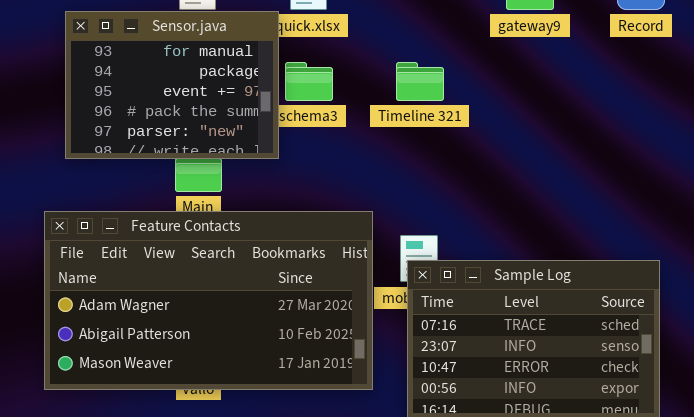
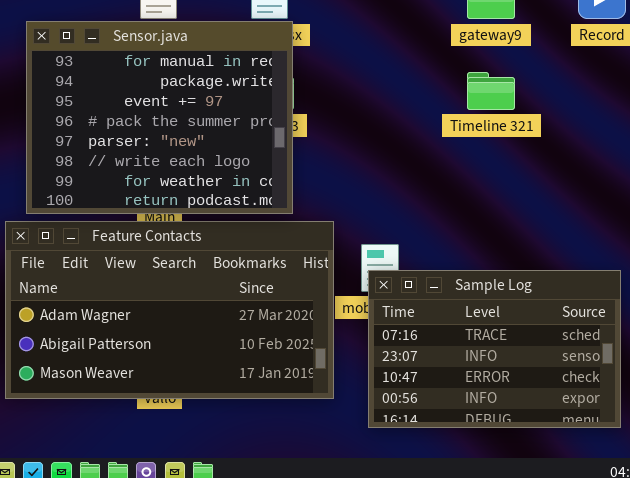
Sensor.java: [65,11,279,159] -> [26,21,293,214], resized
Timeline 321: [396,62,444,101] -> [467,72,515,110], moved

